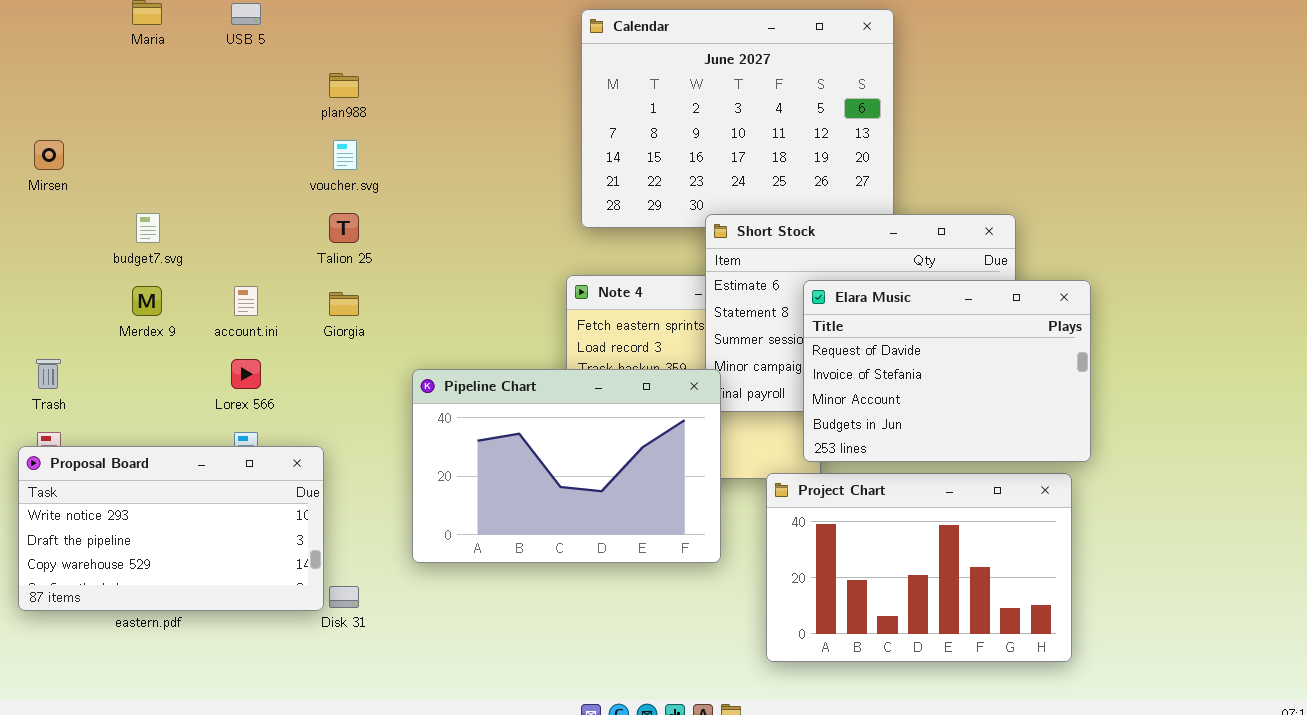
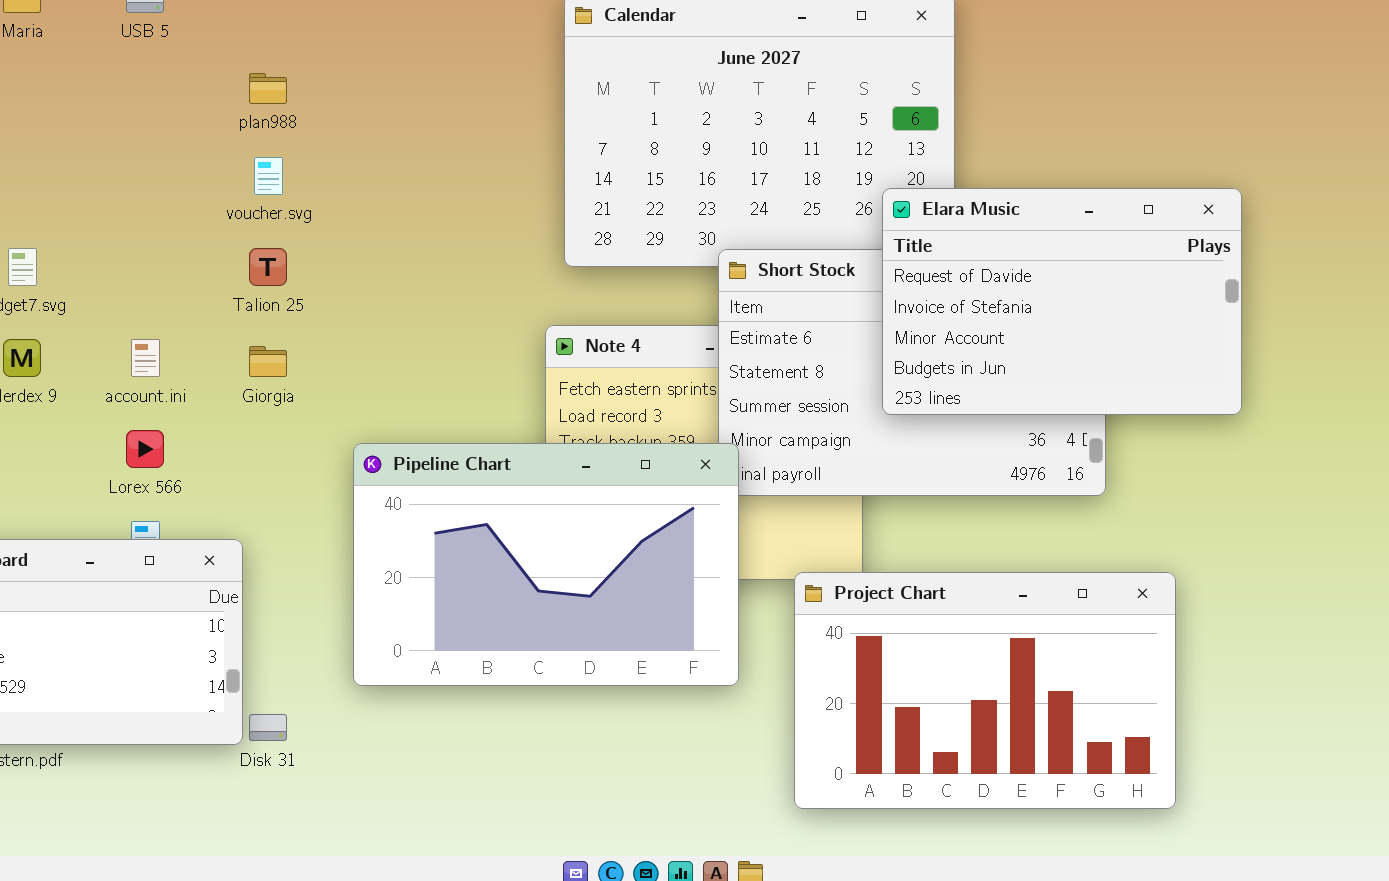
Elara Music: [803,280,1091,462] -> [882,188,1242,415], moved

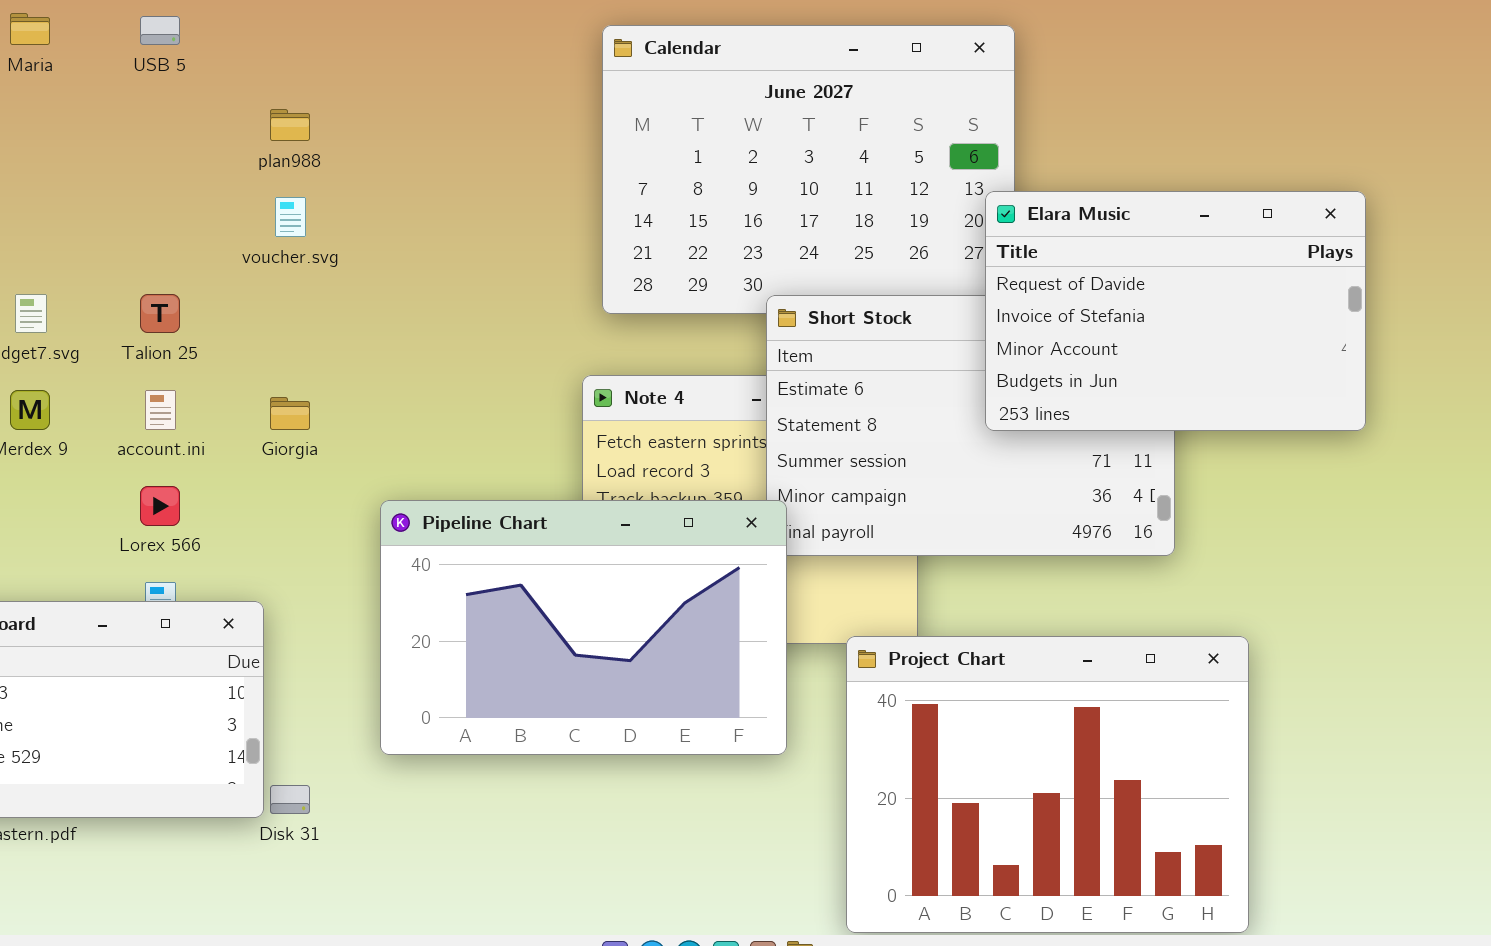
Elara Music: [882,188,1242,415] -> [985,191,1366,431], moved
Talion 25: [249,248,287,286] -> [140,294,180,333], moved
Project Chart: [794,572,1176,809] -> [846,636,1249,933], resized

